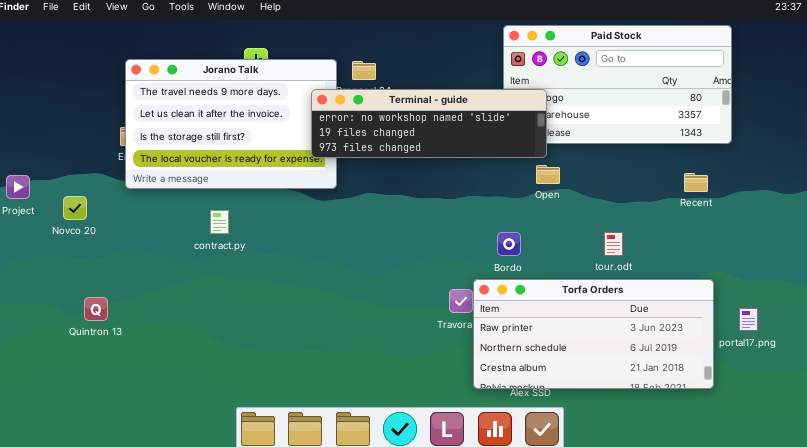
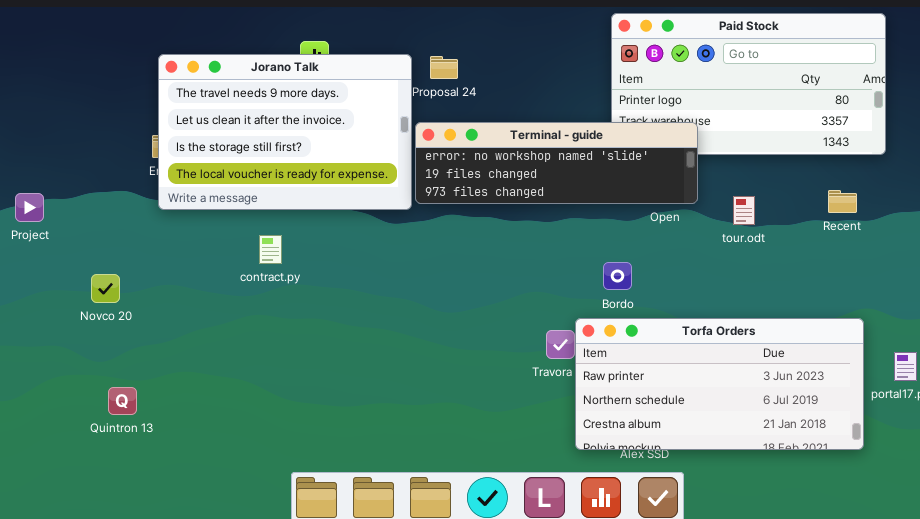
Terminal - guide: [311,89,547,158] -> [415,122,698,204], moved
Novco 20: [63,196,87,220] -> [91,274,120,303], moved
tour.odt: [604,232,623,256] -> [733,196,755,225], moved
Quintron 13: [84,297,108,321] -> [108,387,137,415], moved

